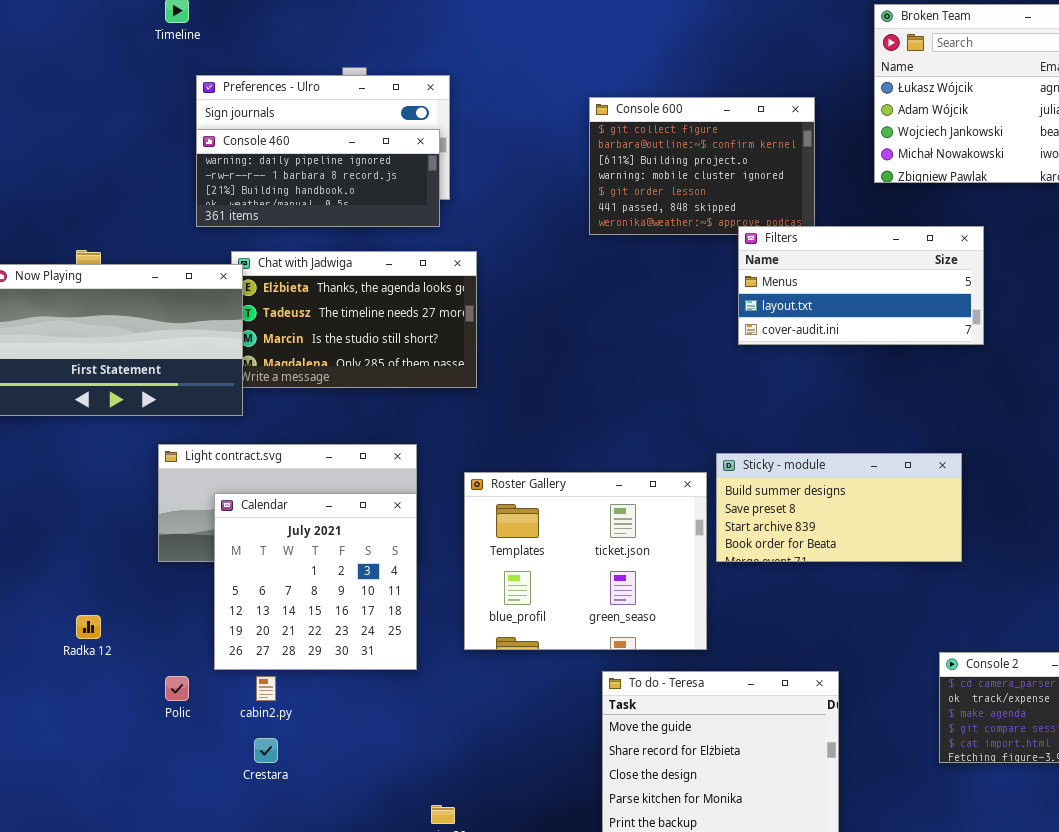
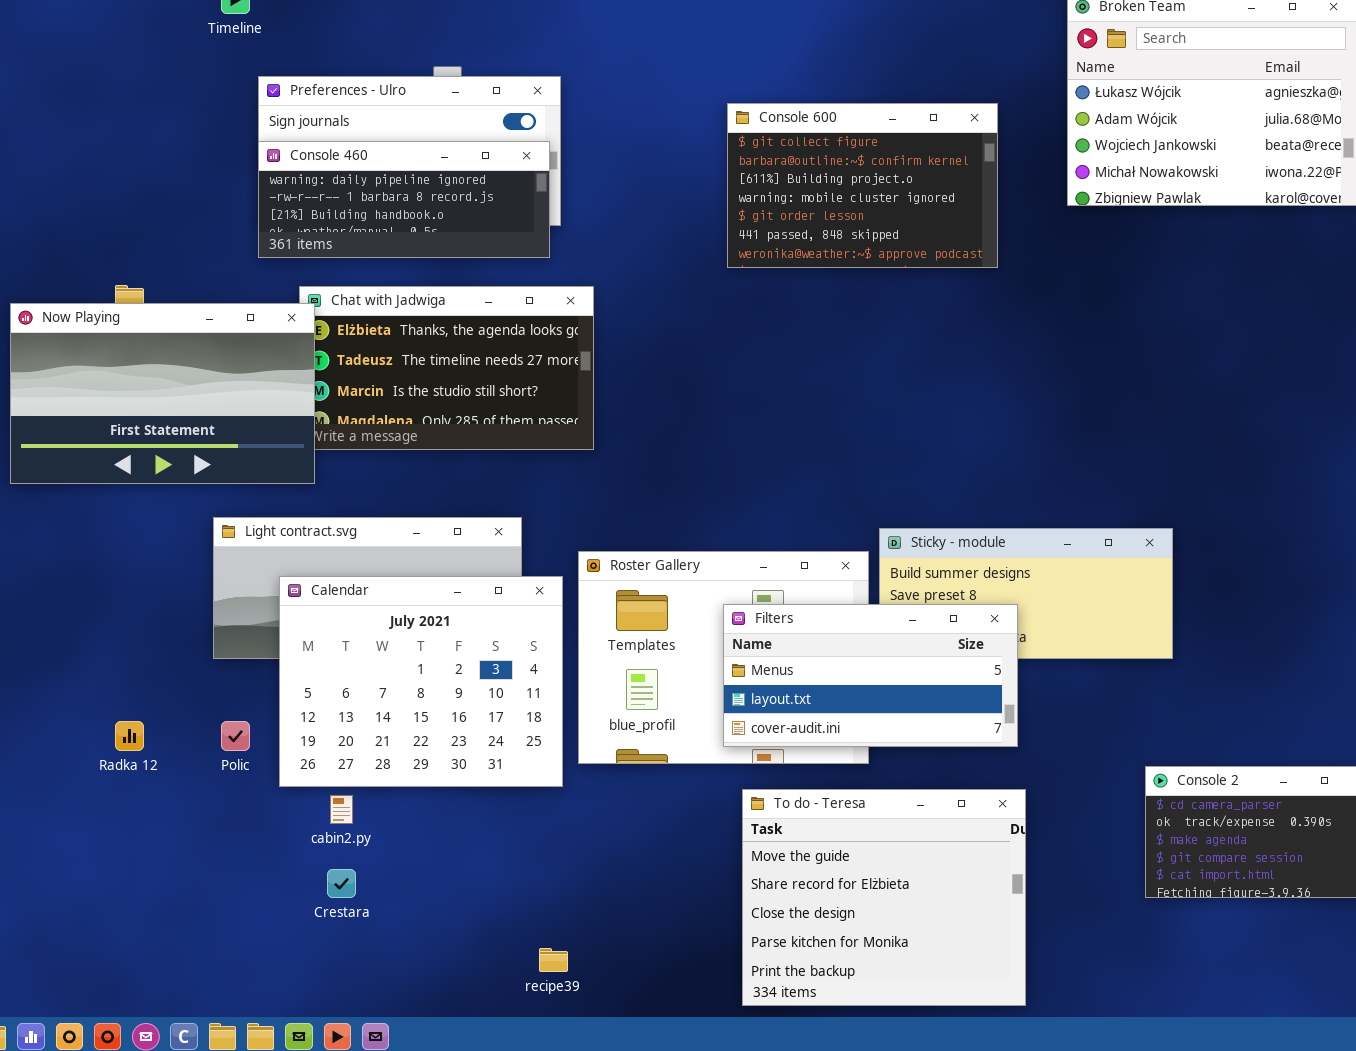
Filters: [738,226,984,345] -> [723,604,1018,747], moved
Calendar: [214,493,417,670] -> [279,576,563,787], resized
Polic: [165,676,189,701] -> [221,721,250,751], moved

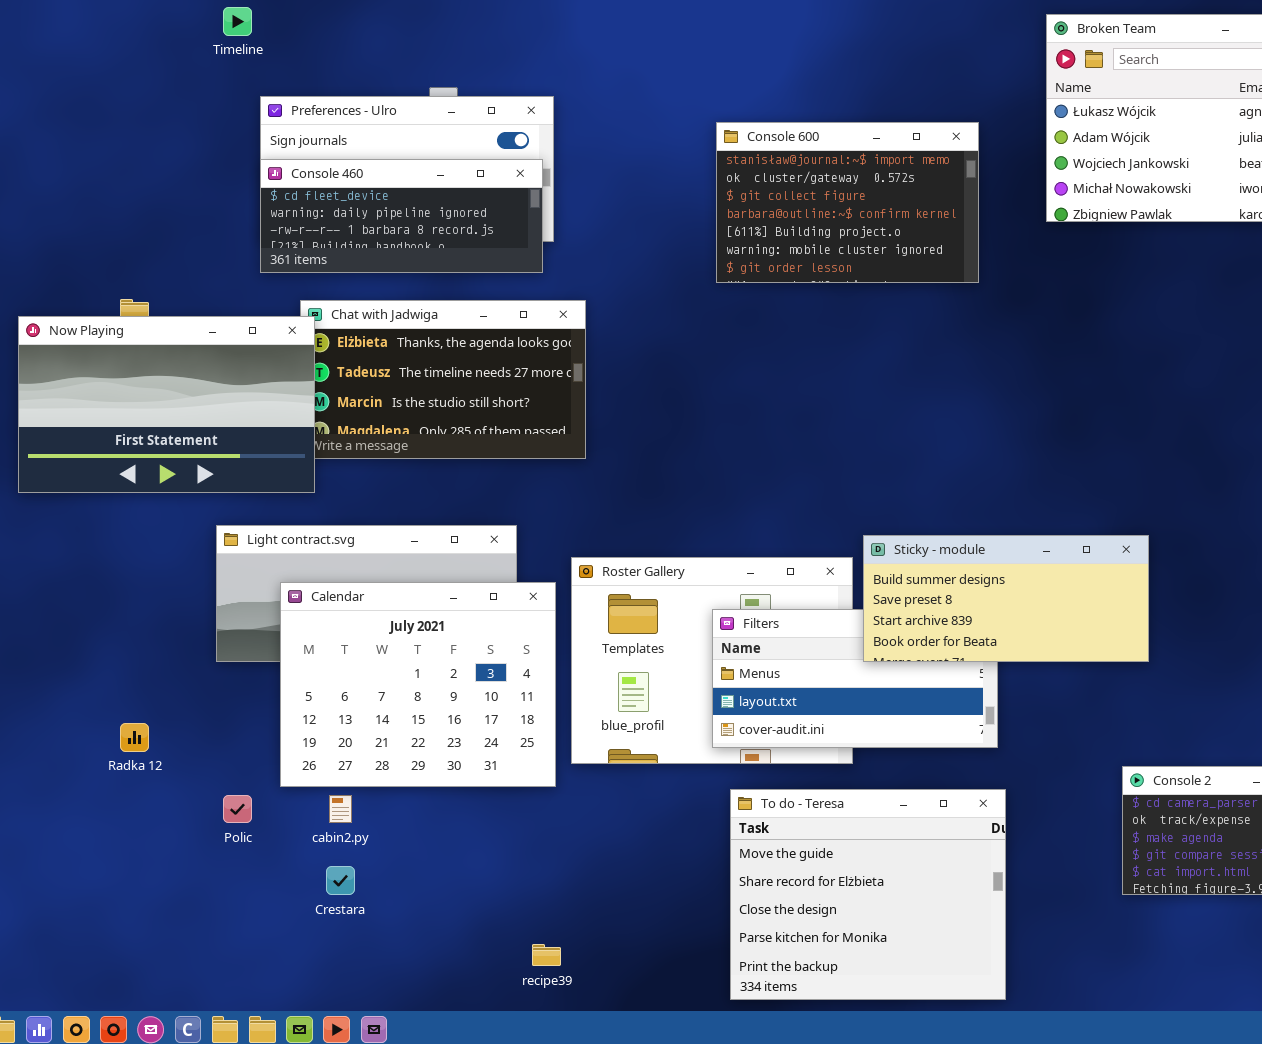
Console 600: [727,103,998,268] -> [716,122,979,283], scrolled up 2 rows
Console 460: [258,141,550,258] -> [260,159,543,273], scrolled up 1 row
Sticky - module: [879,528,1173,659] -> [863,535,1149,662], raised
Polic: [221,721,250,751] -> [223,795,252,823], moved

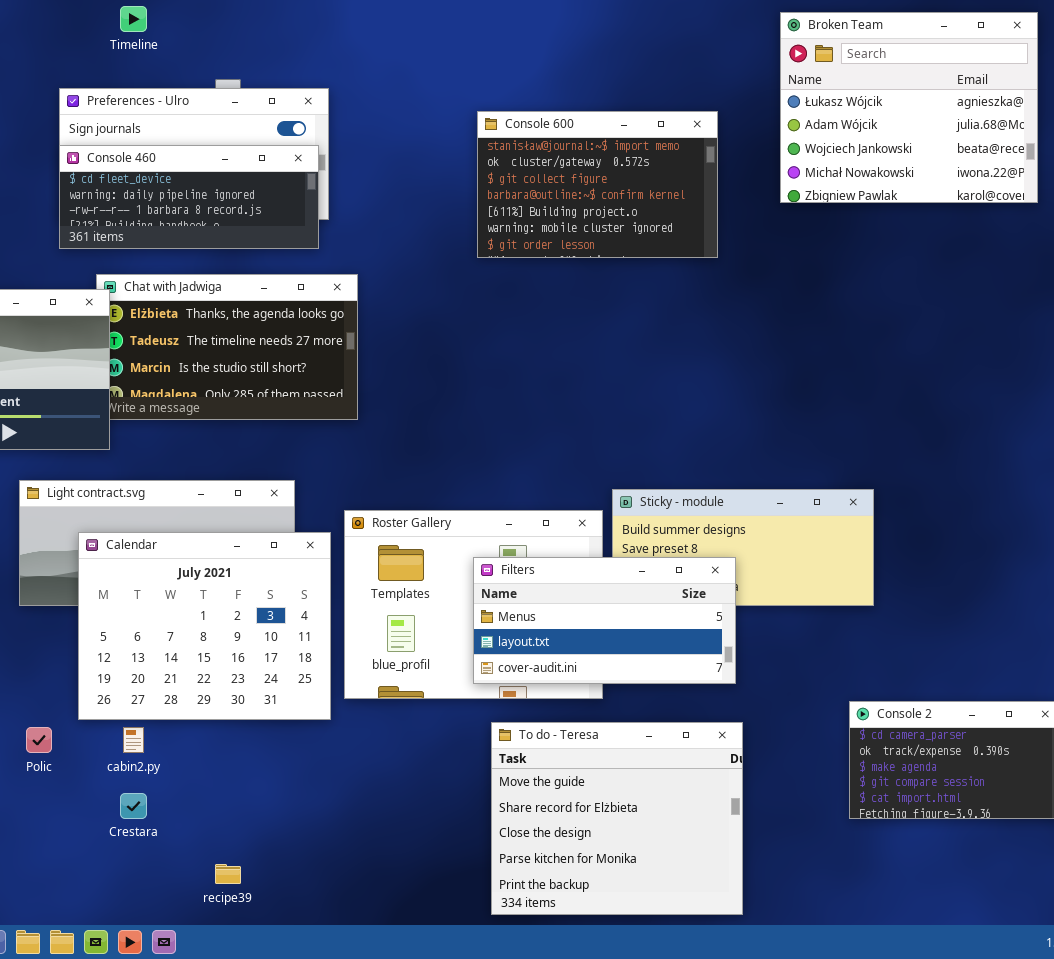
Timeline: [223,7,252,36] -> [120,6,147,32], moved
Filters: [712,609,998,748] -> [473,557,736,684], raised
recipe39: [532,944,561,966] -> [215,864,241,884], moved

